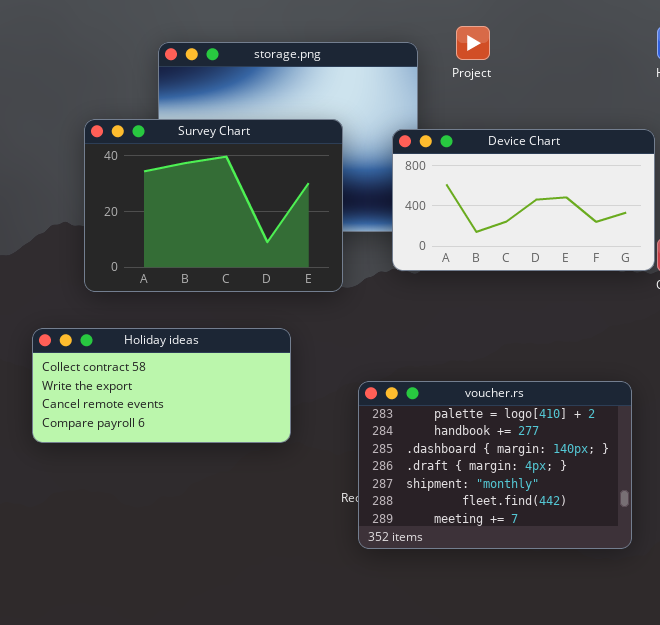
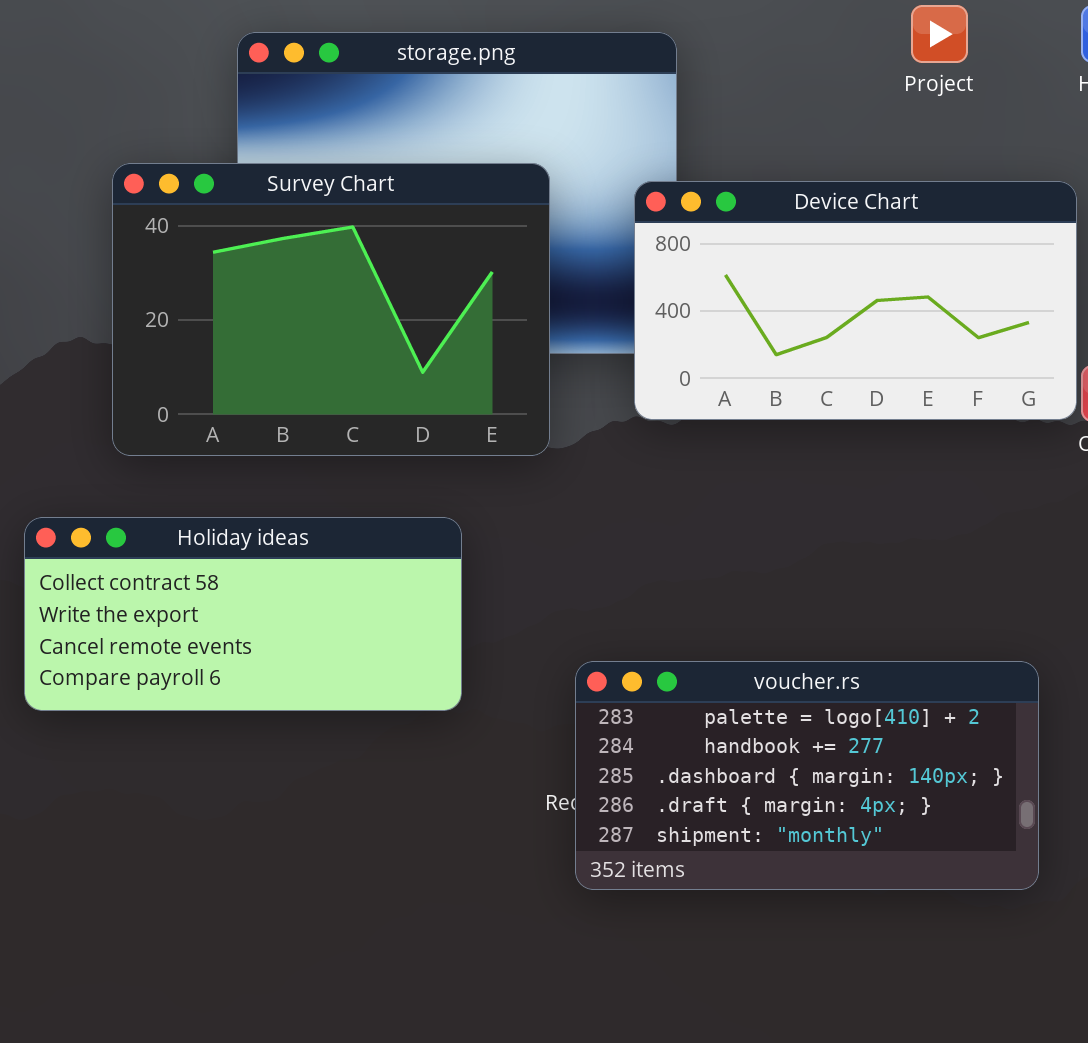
Project: [456,26,490,60] -> [911,5,968,63], moved
voucher.rs: [358,381,632,549] -> [575,661,1039,890], resized

